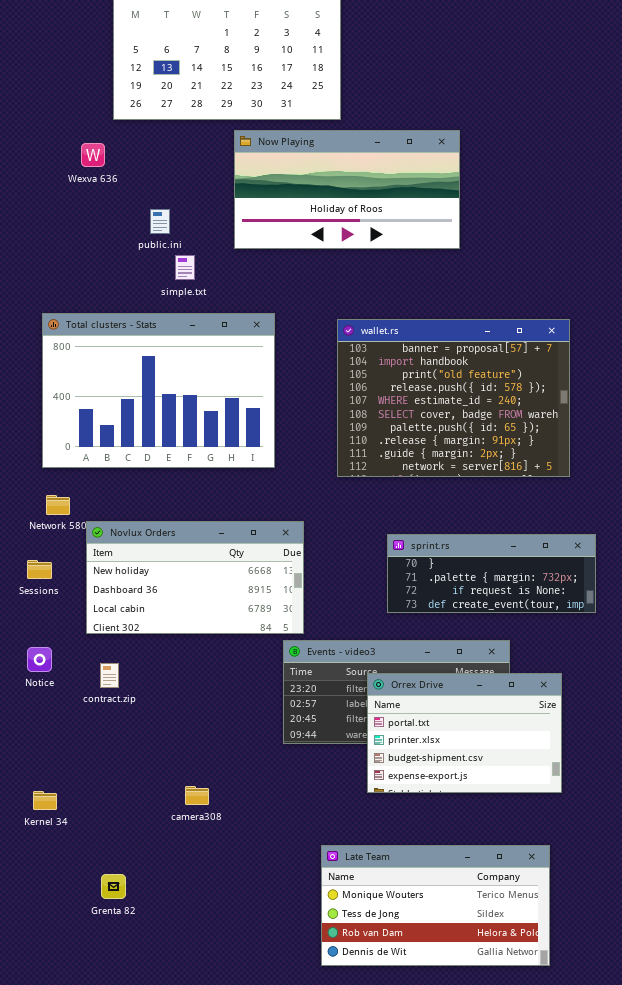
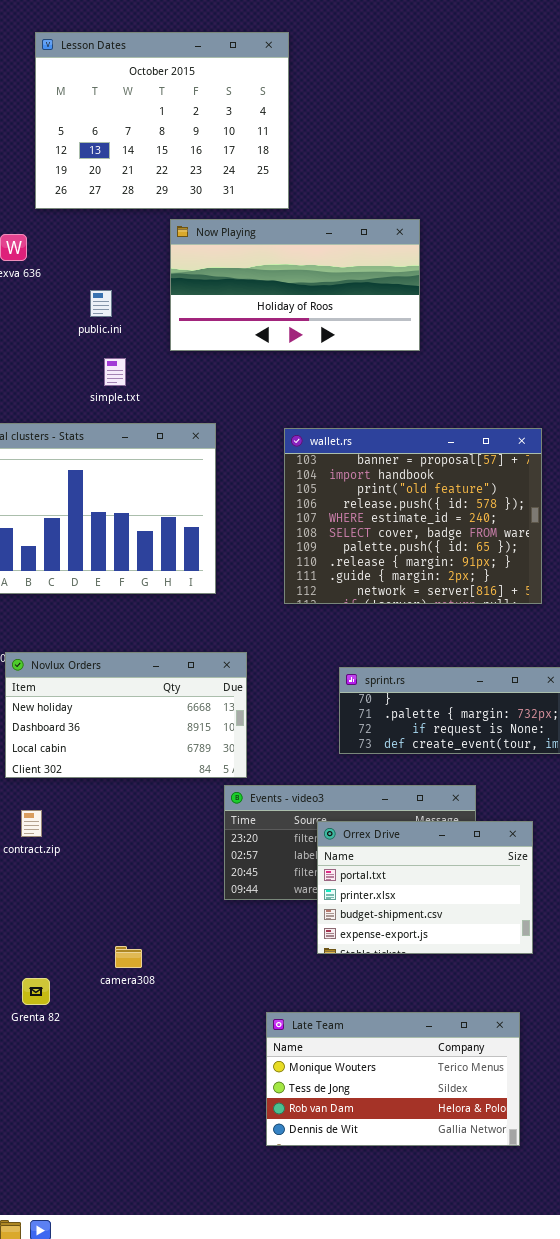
public.ini: [150,209,170,234] -> [90,290,112,317], moved
Grenta 82: [101,874,126,899] -> [22,978,50,1005], moved

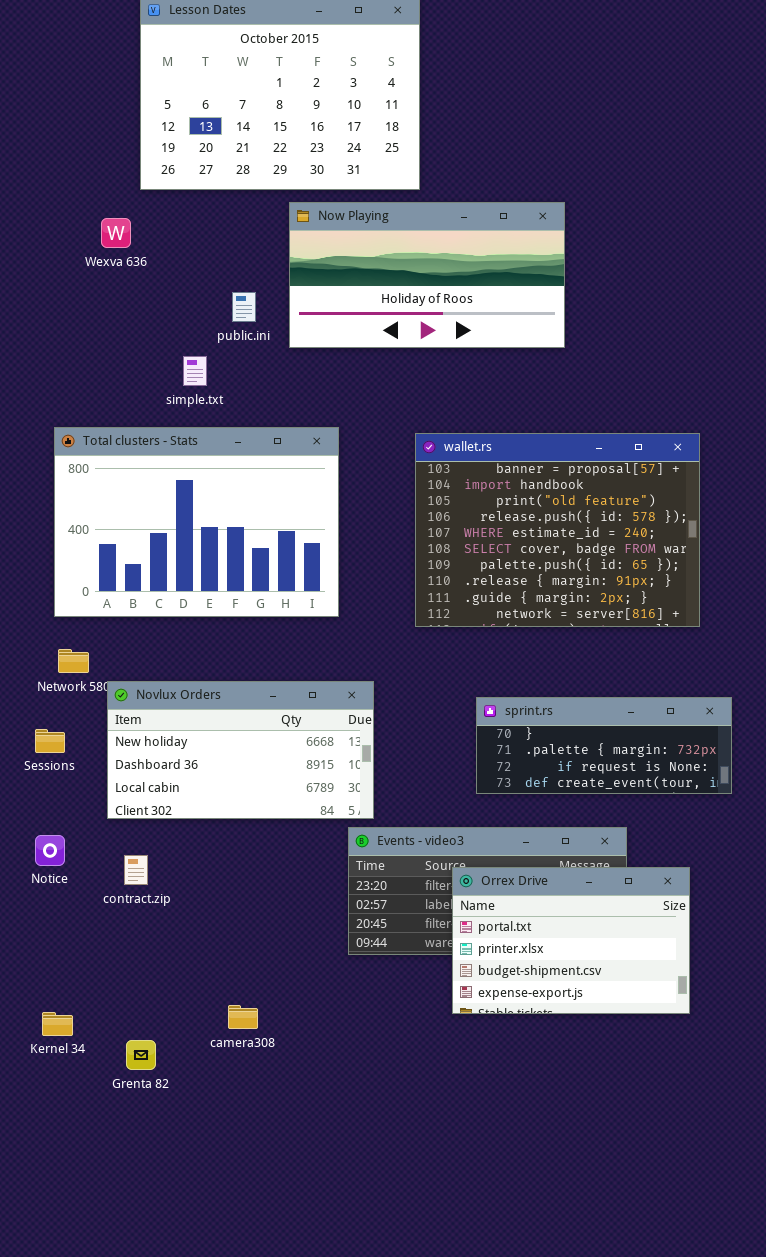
public.ini: [90,290,112,317] -> [232,292,256,322], moved
simple.txt: [104,358,126,386] -> [183,356,207,386], moved
Late Team: [266,1012,520,1146] -> none, closed

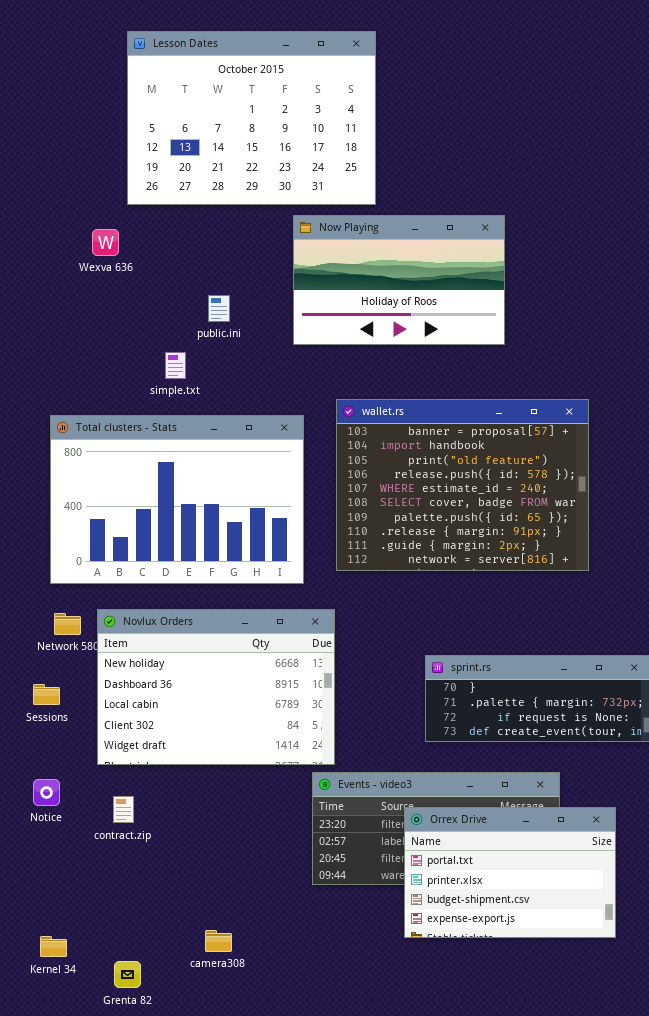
Now Playing: [289,202,565,348] -> [293,215,505,345], resized
wallet.rs: [415,433,700,627] -> [336,399,589,571], moved
Novlux Orders: [107,681,374,819] -> [97,609,335,765], resized

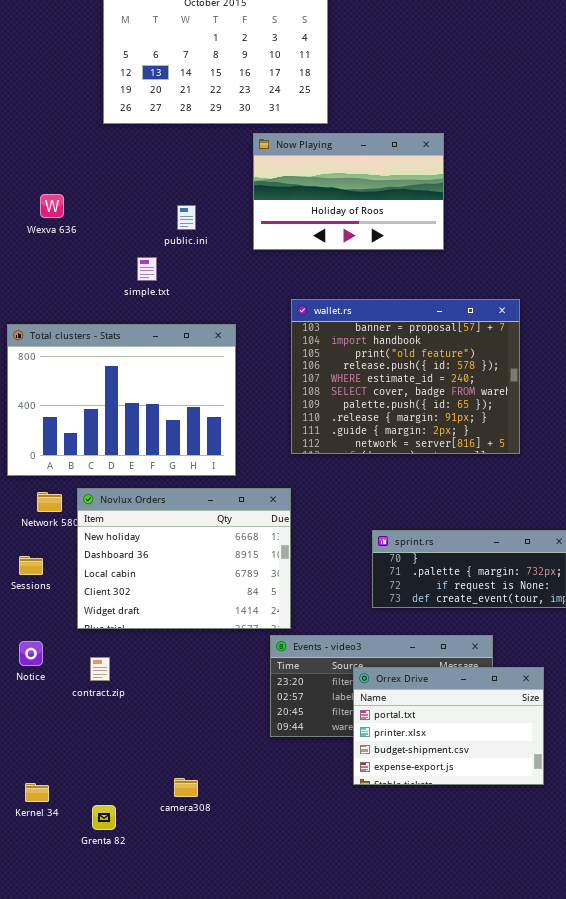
Wexva 636: [92,229,119,256] -> [40,194,64,218], moved
Total clusters - Stats: [50,415,304,584] -> [7,324,236,476], moved

